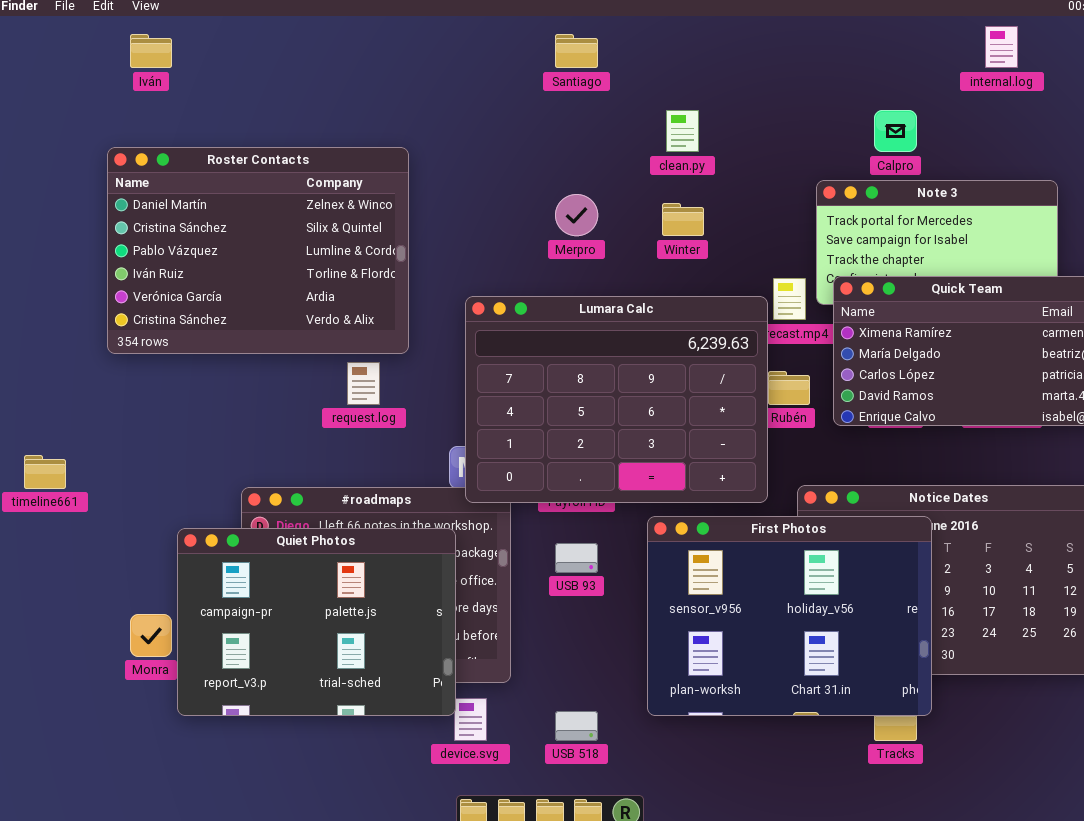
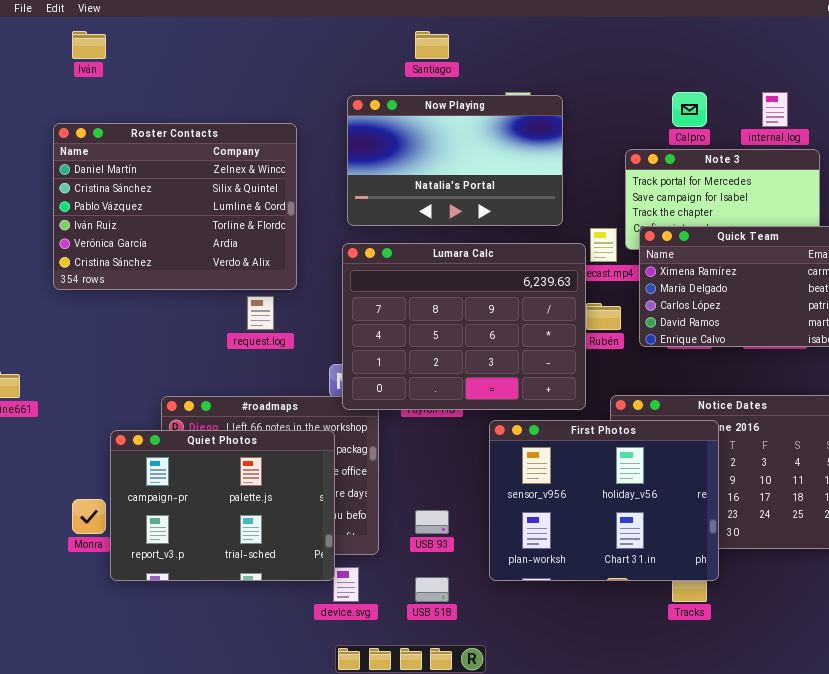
internal.log: [985,26,1018,68] -> [762,92,788,127], moved
Now Playing: none -> [347,95,563,226], opened
USB 93: [555,543,598,573] -> [415,510,449,534], moved

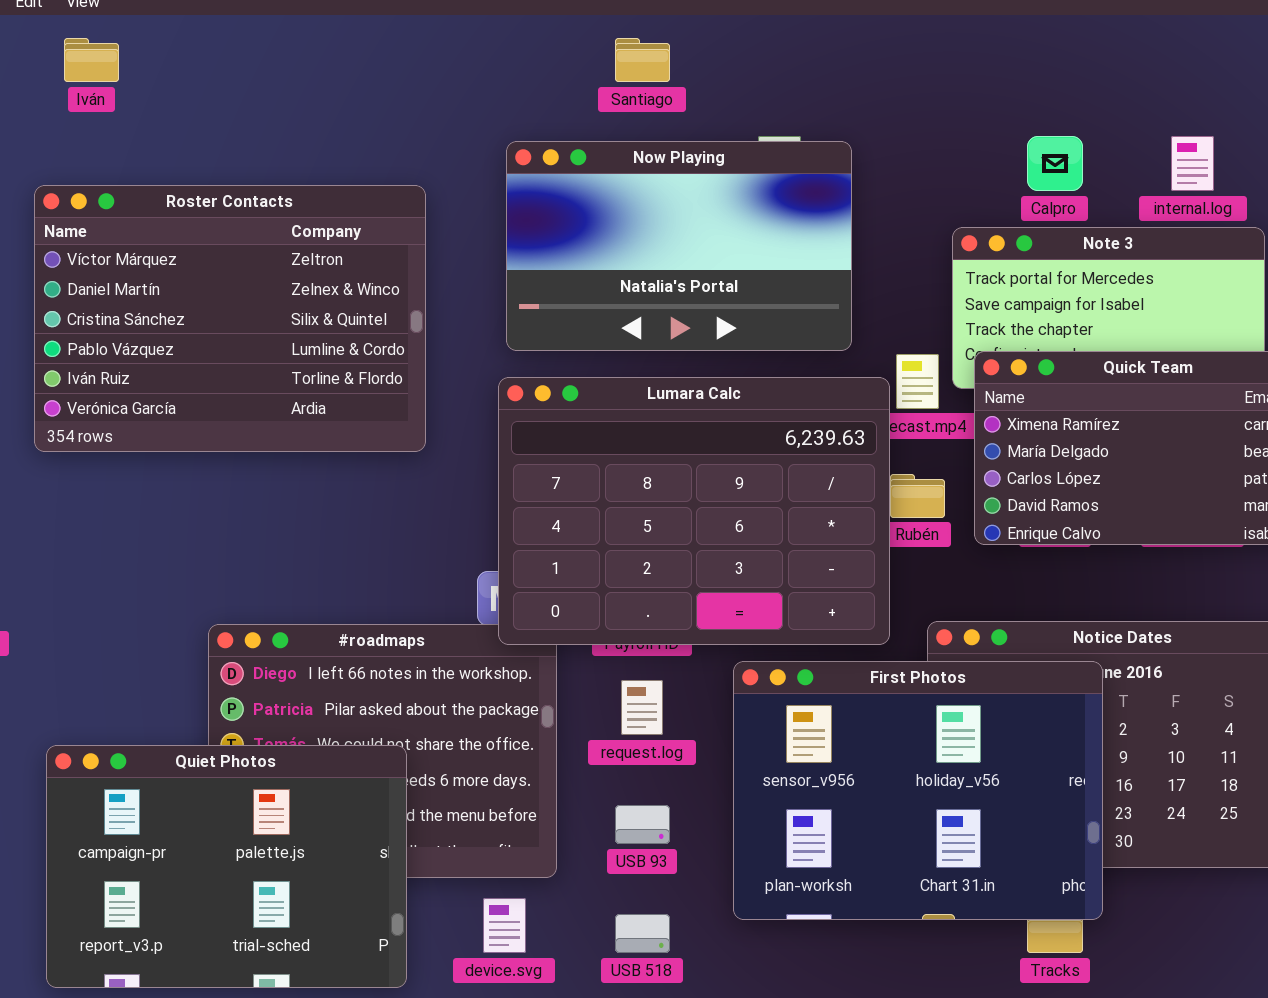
Roster Contacts: [53,123,297,290] -> [34,185,426,452], scrolled up 1 row
request.log: [247,296,274,330] -> [621,680,663,735], moved
Quiet Photos: [110,430,335,581] -> [46,745,407,988], moved

